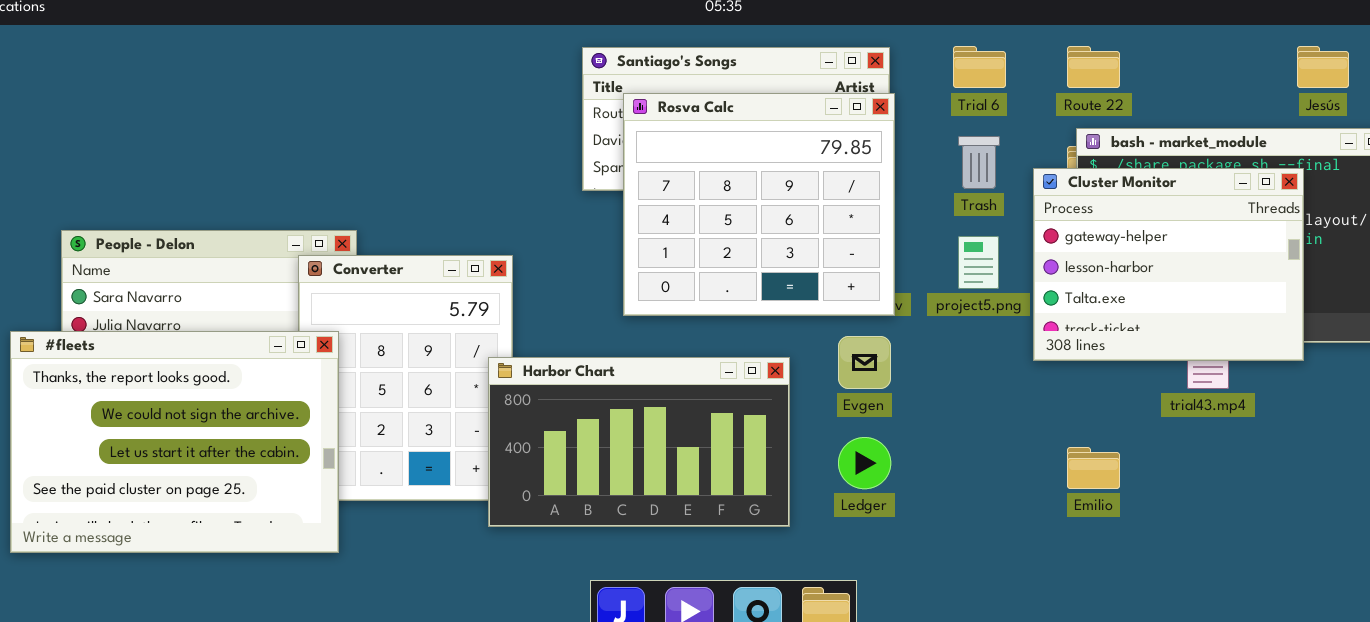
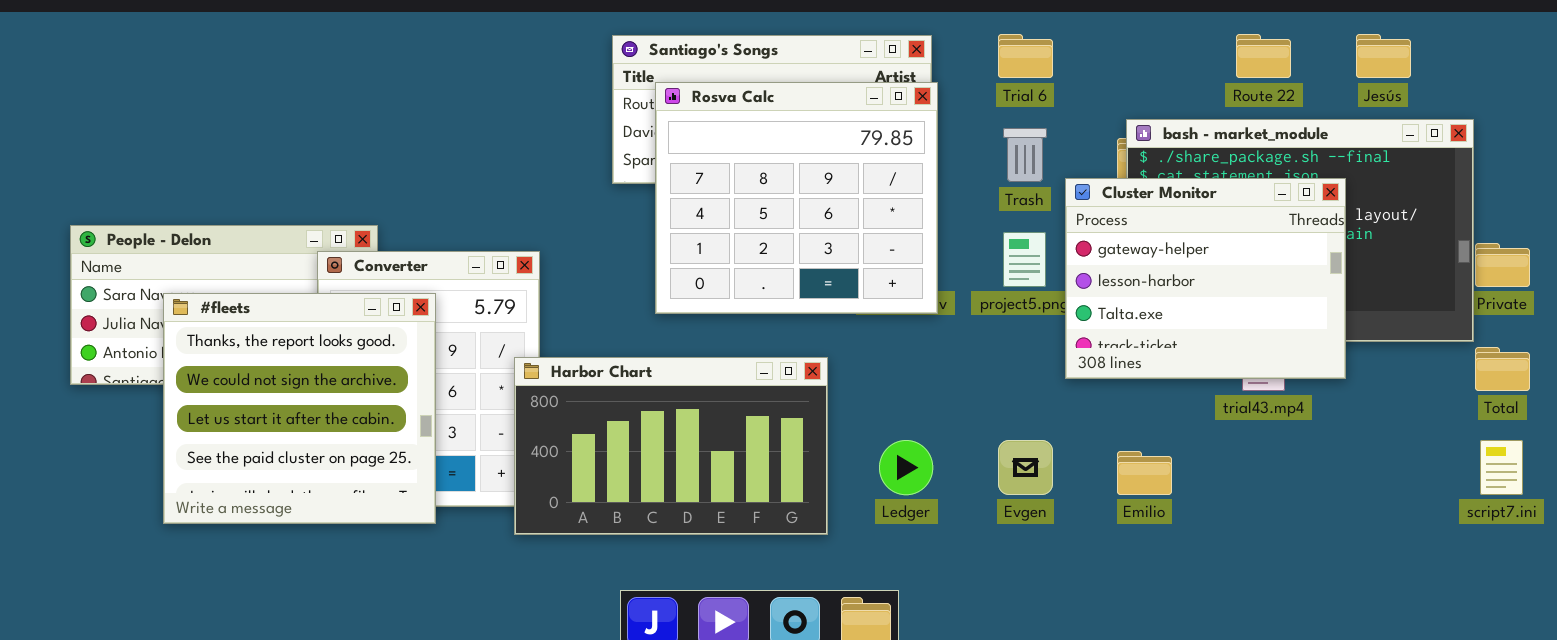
Route 22: [1067,46,1120,88] -> [1236,34,1291,78], moved
Cluster Monitor: [1033,168,1304,361] -> [1065,178,1346,379], moved
#fleets: [10,331,339,553] -> [163,293,436,524], moved, resized
Evgen: [838,336,891,389] -> [998,440,1053,495], moved

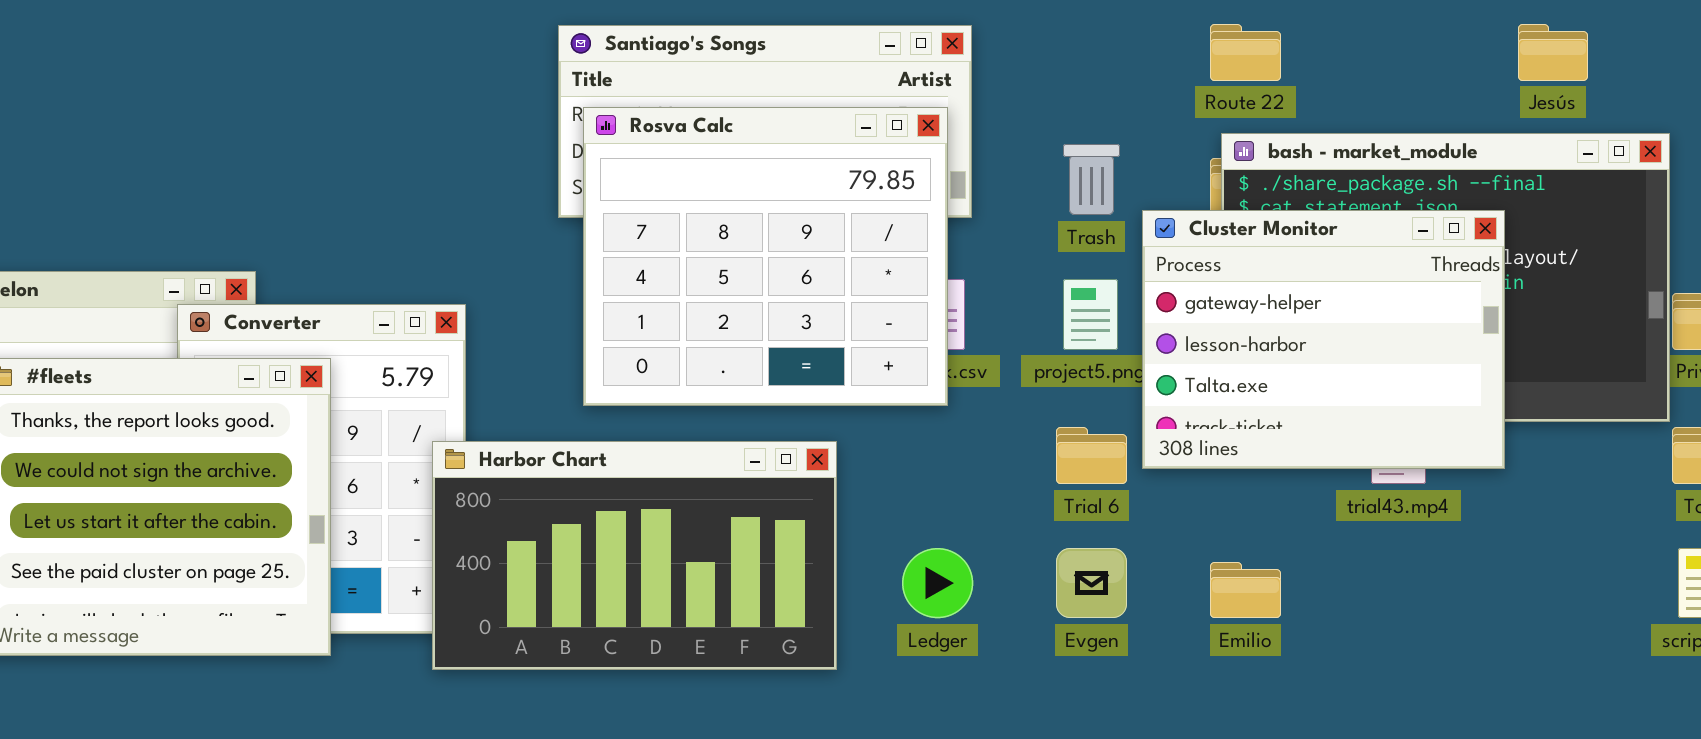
Trial 6: [998,34,1053,78] -> [1056,427,1127,484], moved
Route 22: [1236,34,1291,78] -> [1210,24,1281,81], moved
Rosva Calc: [655,82,938,314] -> [583,107,948,406], moved

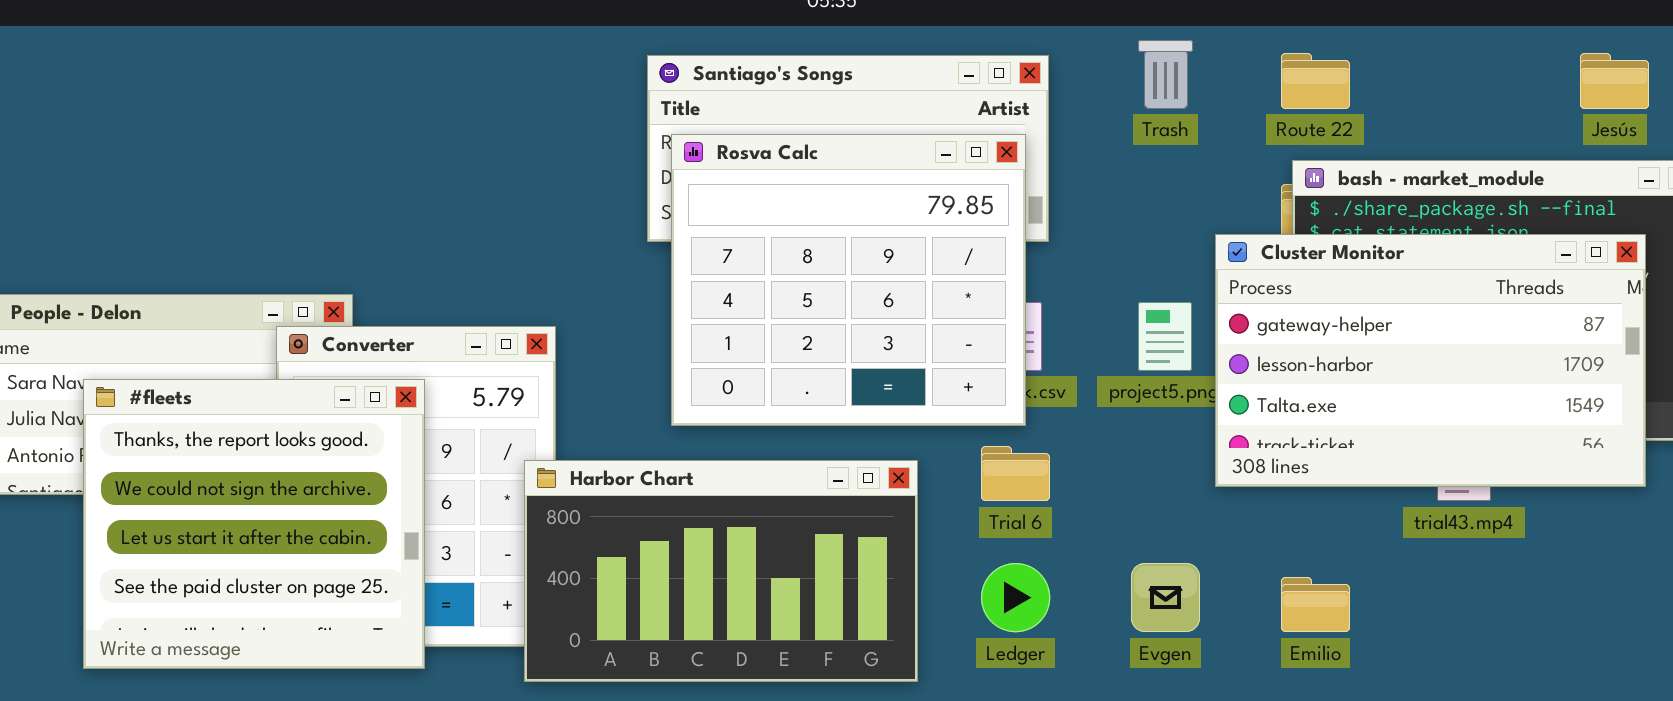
Trash: [1063,144,1120,215] -> [1138,40,1193,109], moved
Cluster Monitor: [1142,210,1505,469] -> [1215,234,1646,487], resized
Trial 6: [1056,427,1127,484] -> [981,446,1050,501], moved

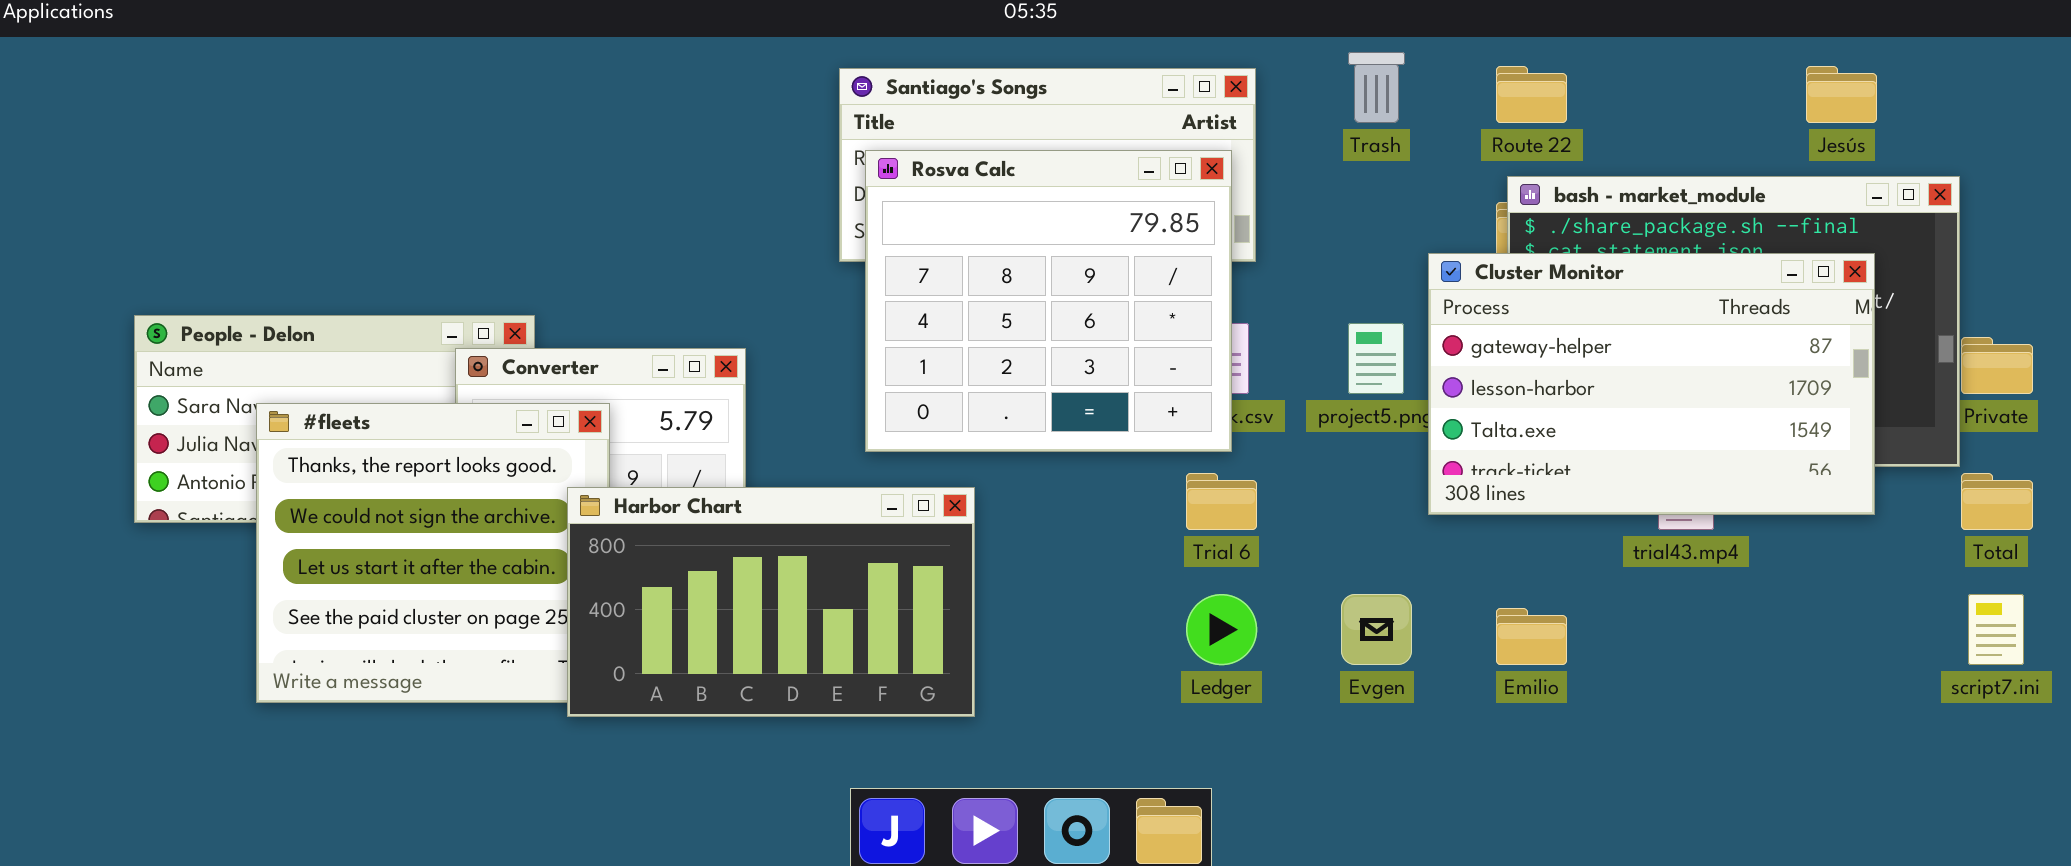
Harbor Chart: [524,460,918,682] -> [567,487,975,717], moved

